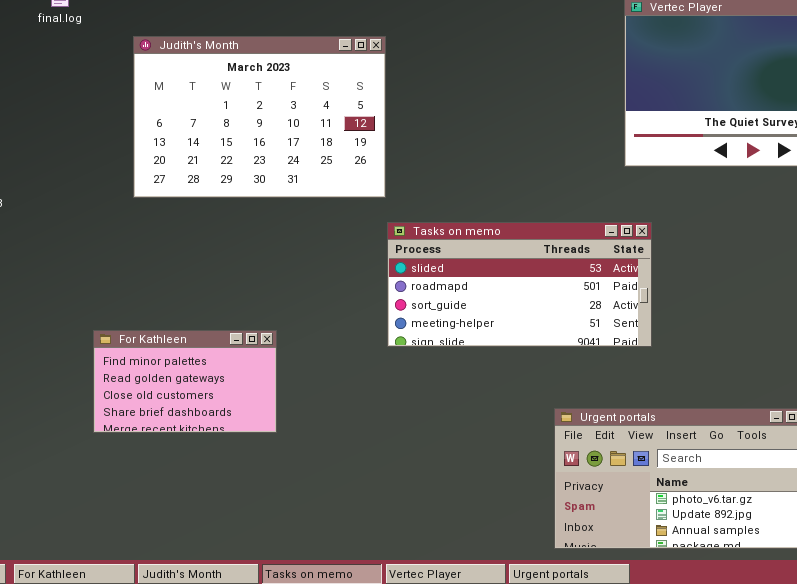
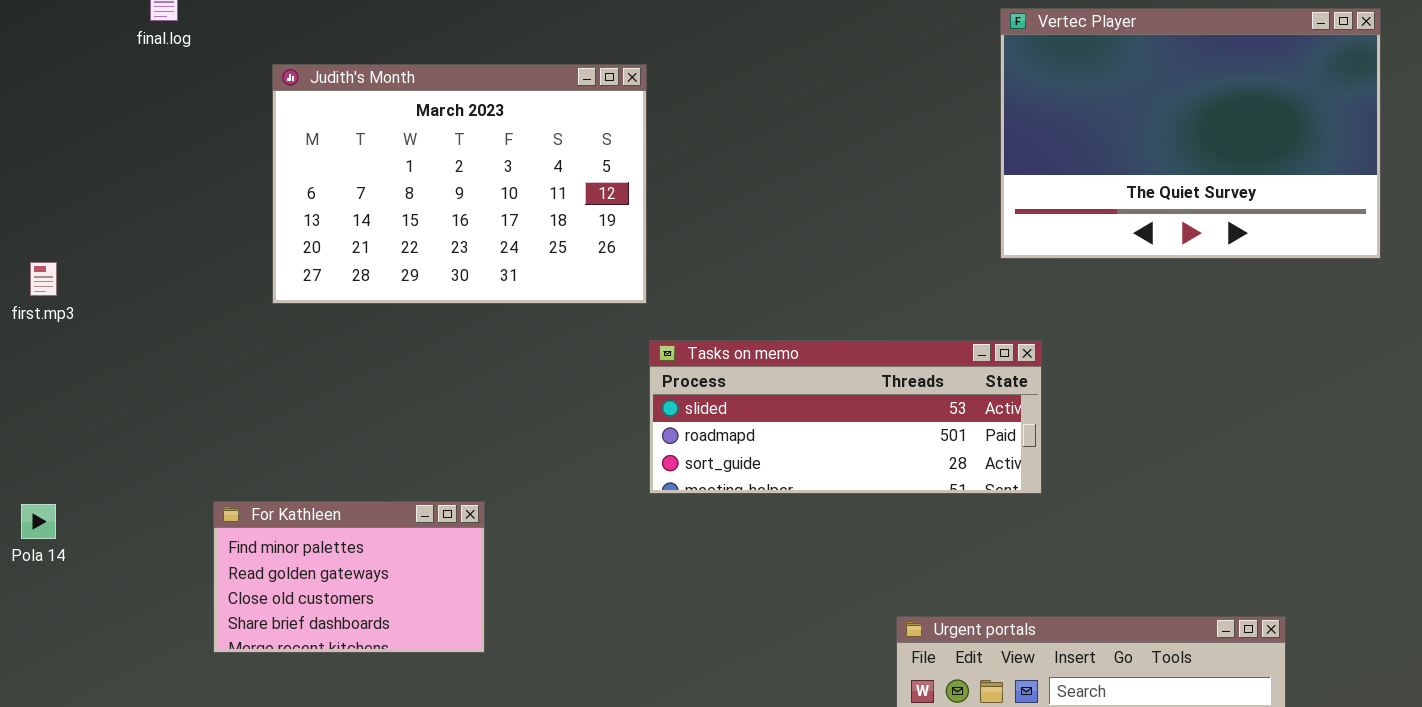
Tasks on memo: [387,222,652,347] -> [649,340,1042,494], resized

